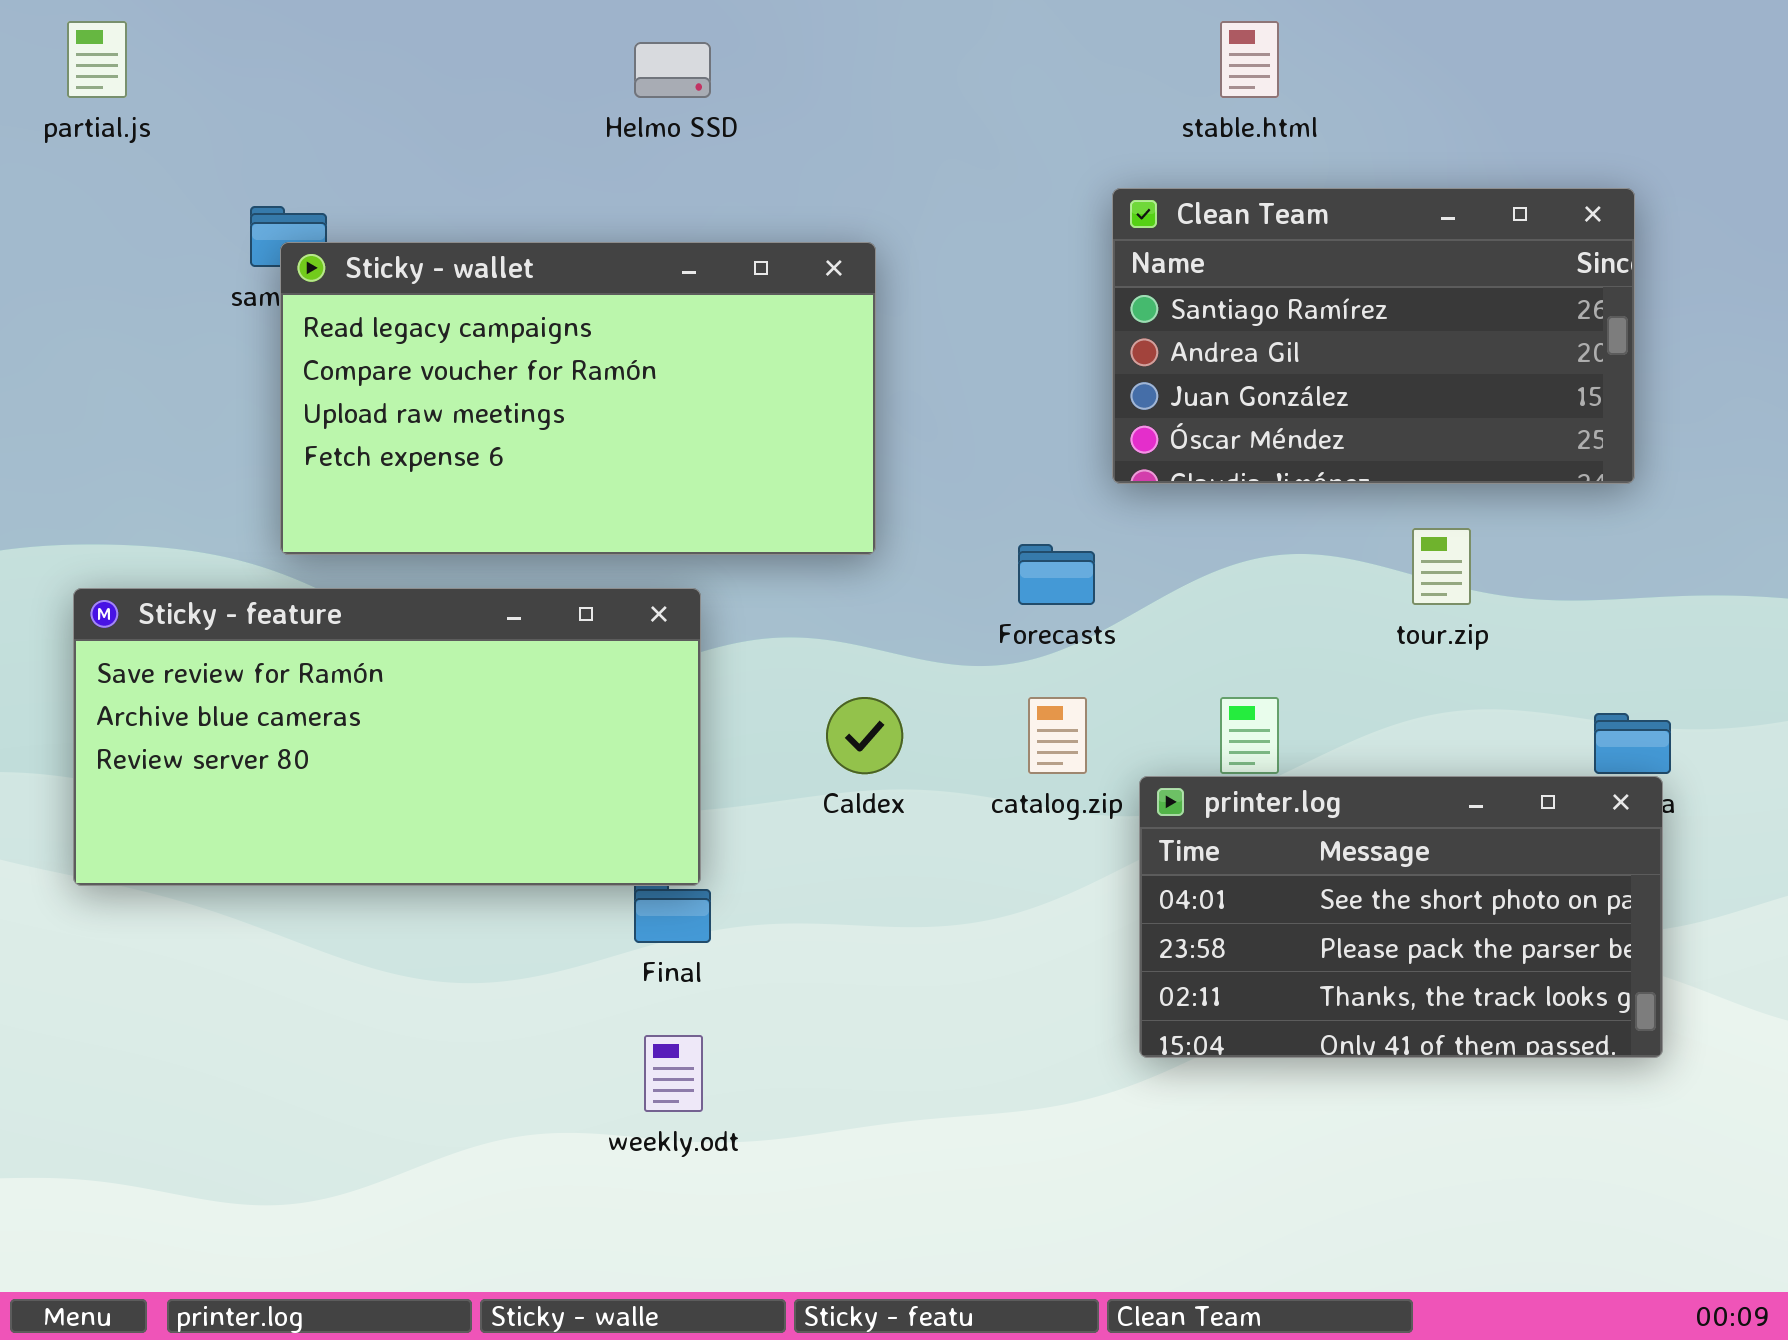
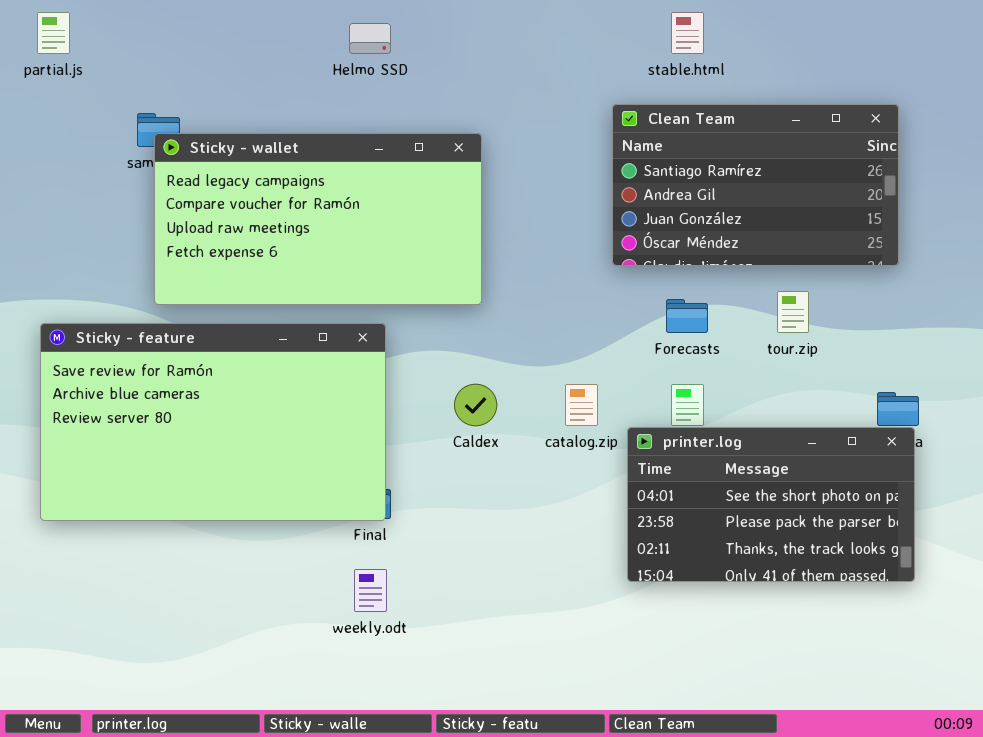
Forecasts: [1018,544,1095,605] -> [666,299,708,333], moved
Sticky - feature: [73,588,701,886] -> [40,323,386,521], resized

